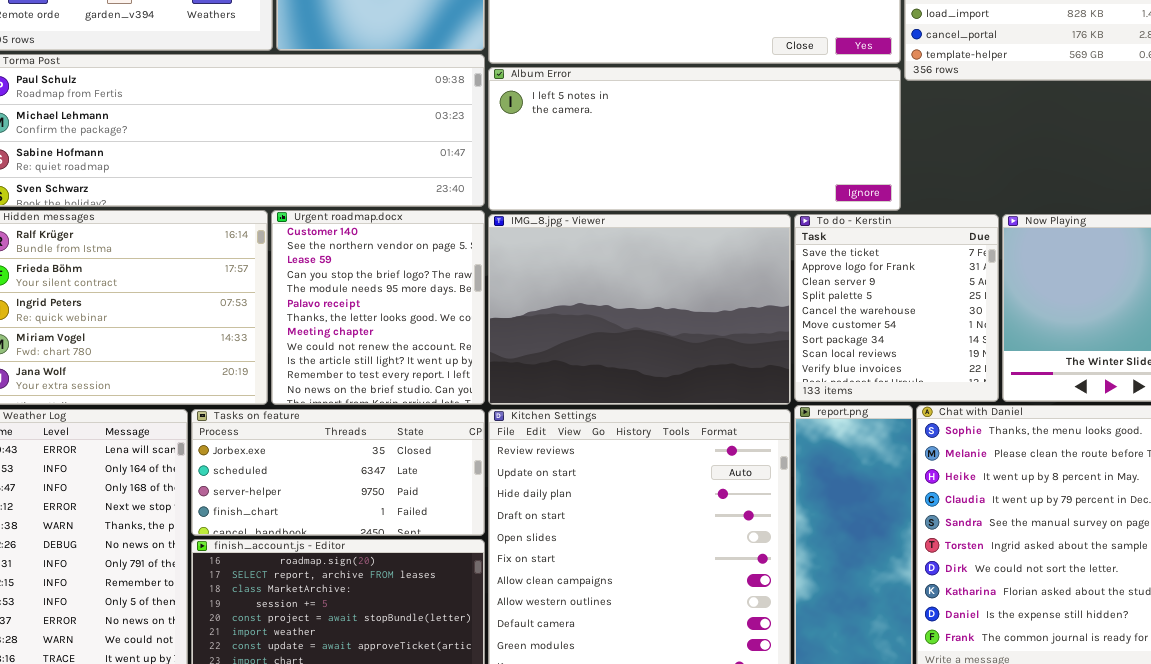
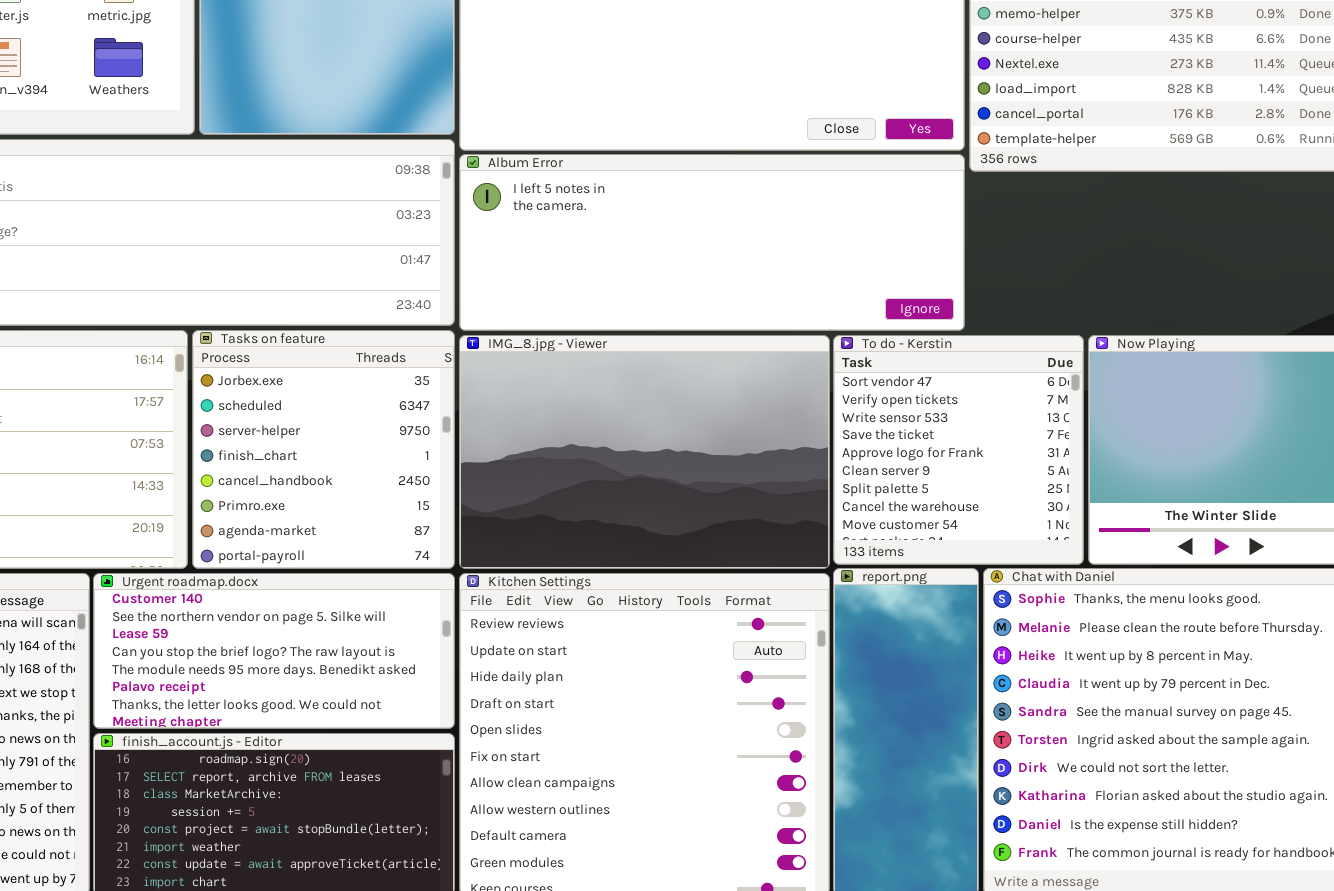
Urgent roadmap.docx: [271,210,485,405] -> [93,573,455,729], moved, resized
To do - Kerstin: [794,214,999,402] -> [833,335,1084,565], scrolled up 3 rows
Tasks on feature: [191,409,485,536] -> [192,330,455,569], moved, resized

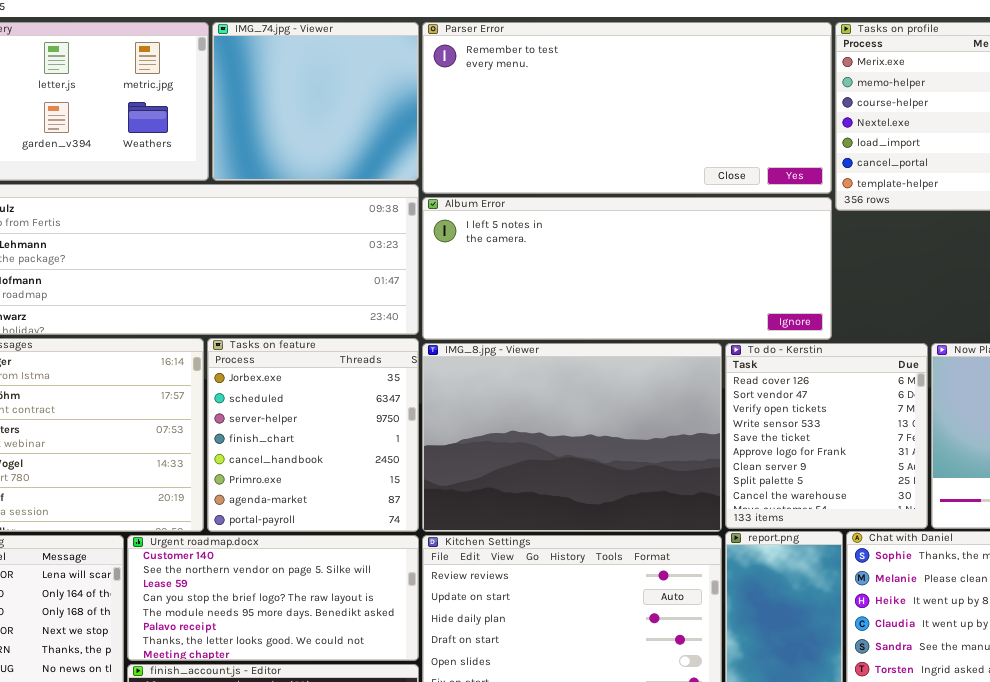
To do - Kerstin: [833,335,1084,565] -> [725,343,928,529], scrolled up 1 row

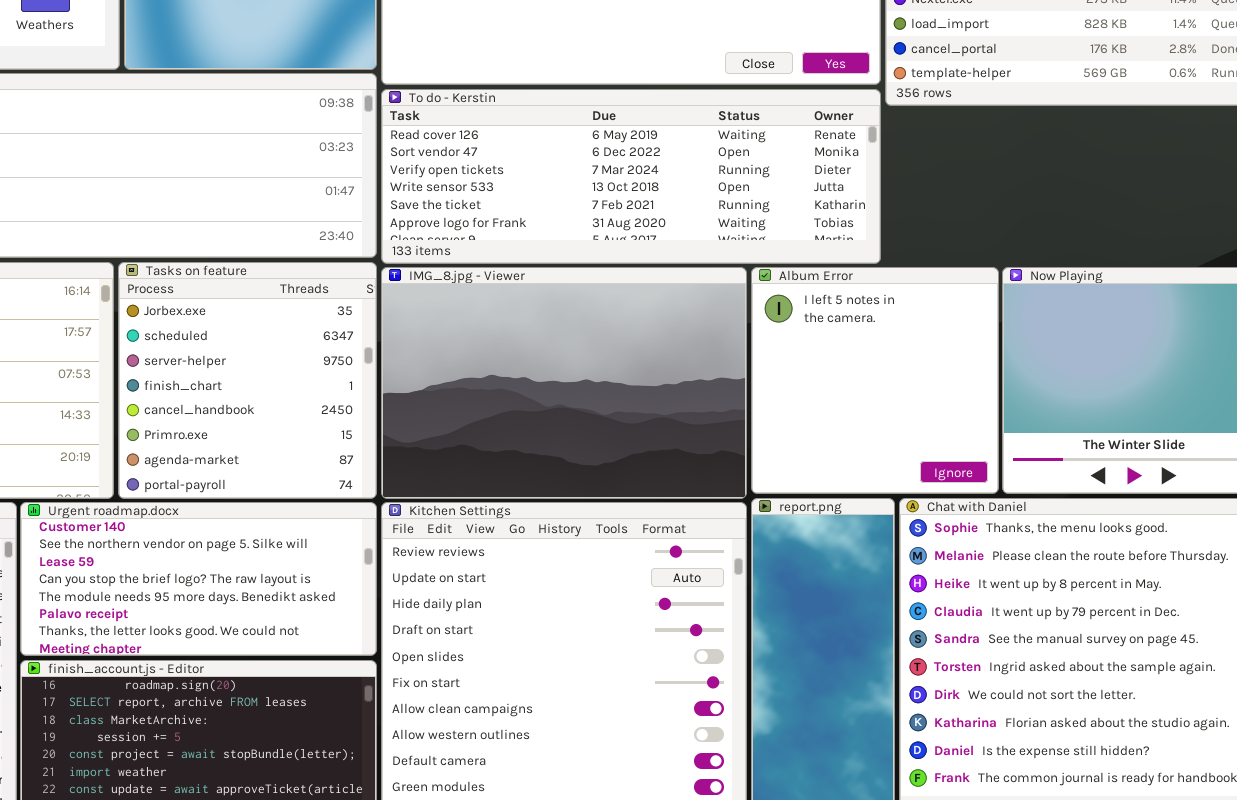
Album Error: [422,197,832,340] -> [751,267,999,494], moved, resized
To do - Kerstin: [725,343,928,529] -> [381,89,881,264], moved, resized

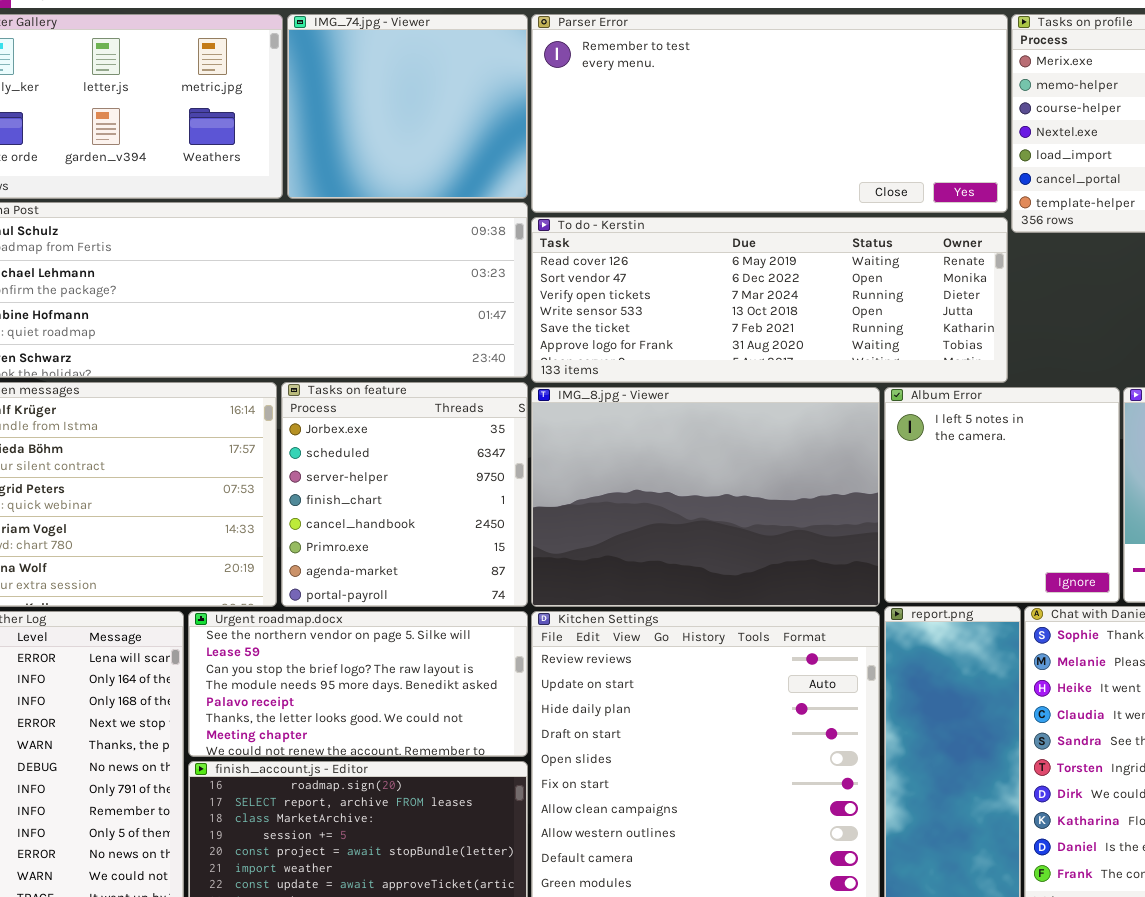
Urgent roadmap.docx: [20,502,377,656] -> [188,611,528,757], scrolled down 1 row

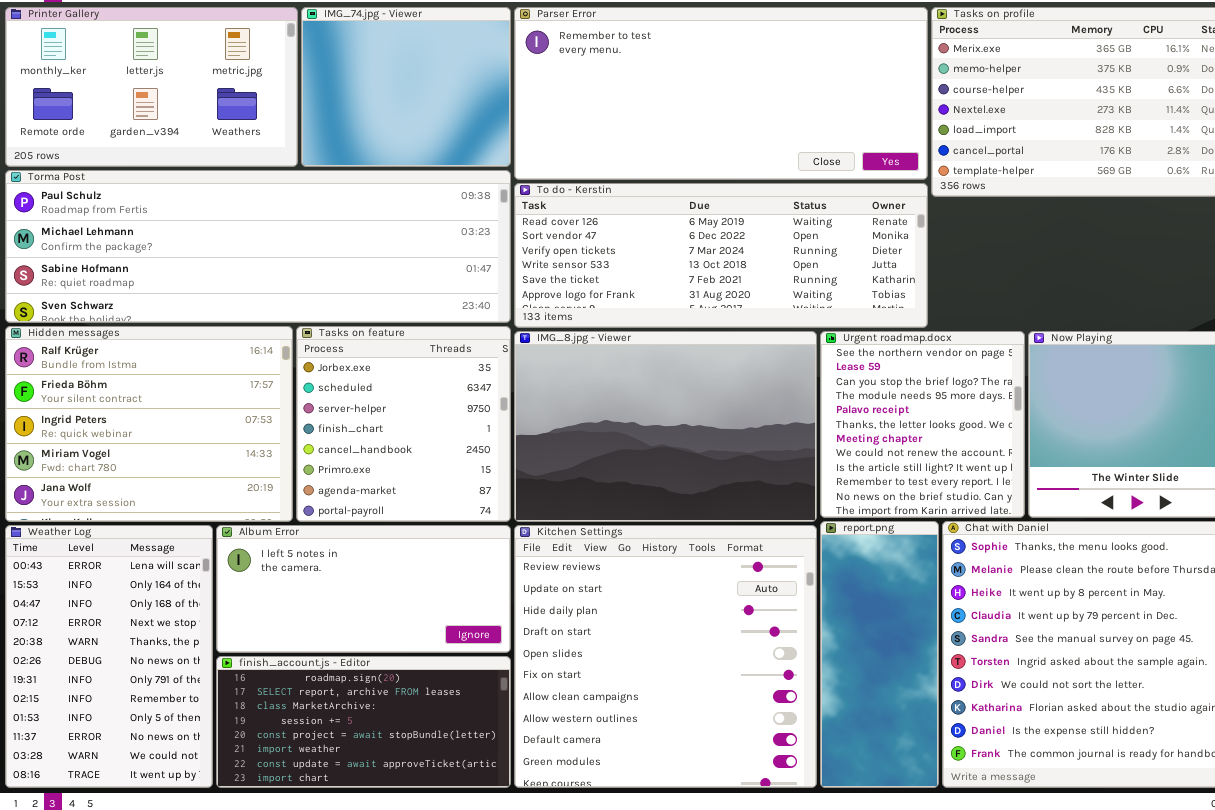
Album Error: [884,387,1120,603] -> [216,525,511,653], moved, resized
Urgent roadmap.docx: [188,611,528,757] -> [820,331,1025,518], moved, resized

